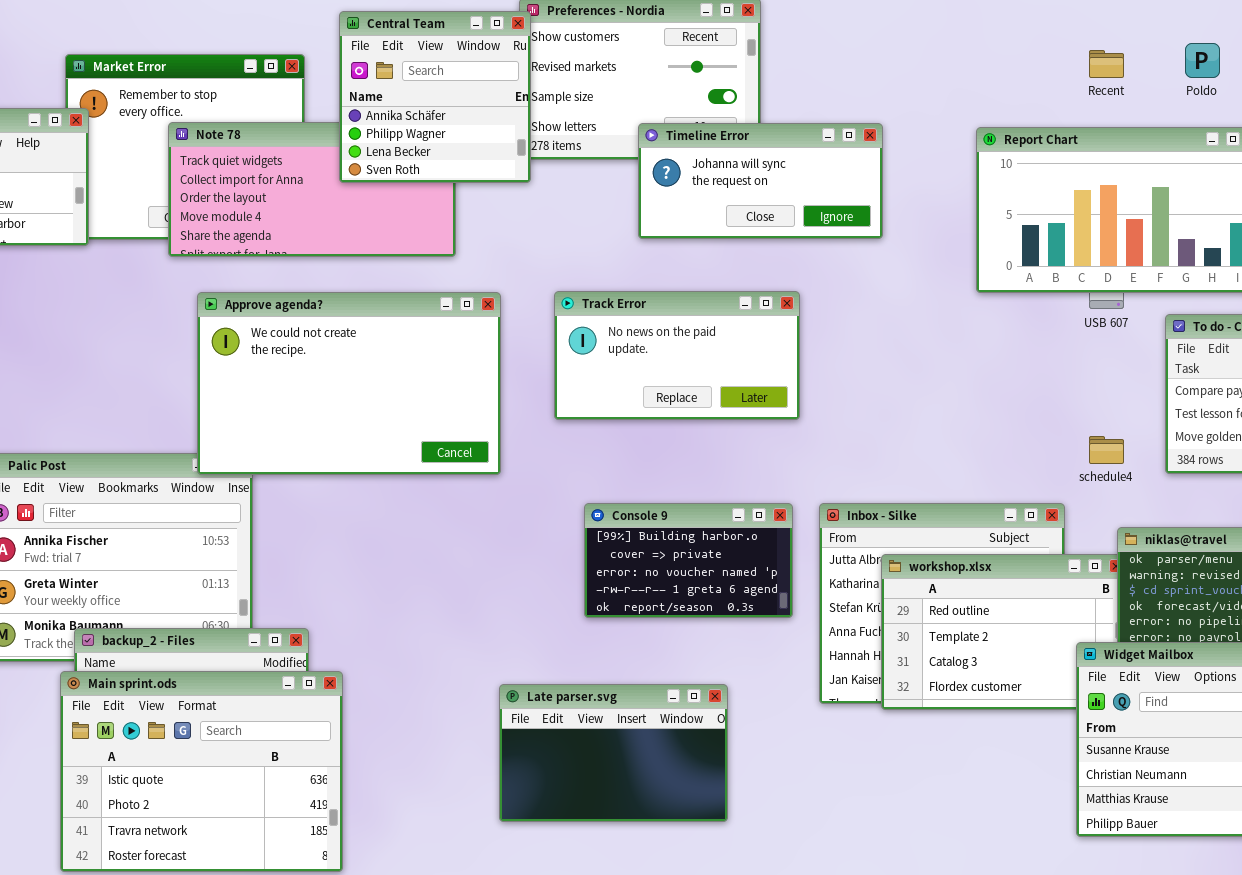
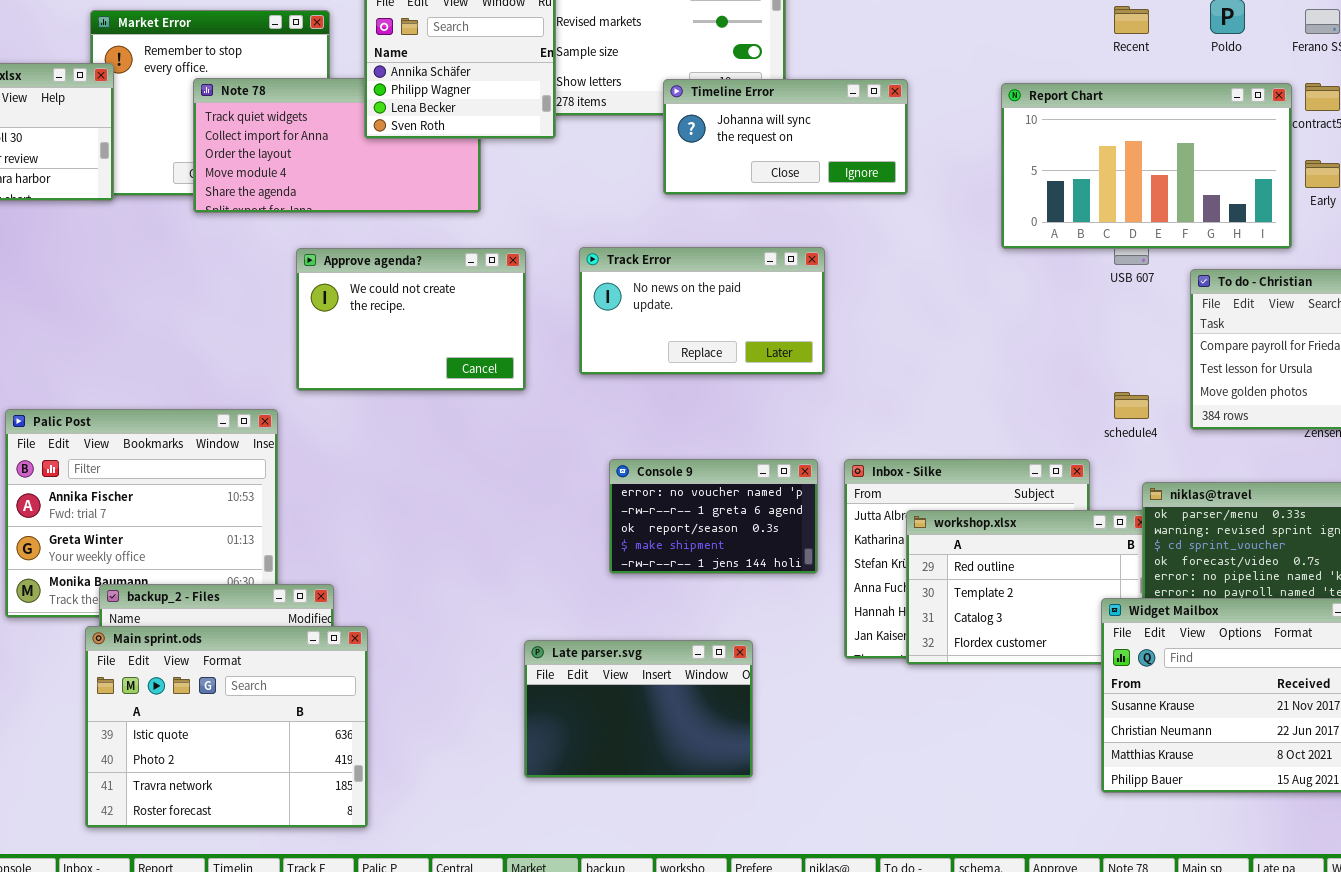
Approve agenda?: [197,292,501,475] -> [296,248,526,391], resized
Console 9: [584,503,793,618] -> [609,459,818,574], scrolled down 2 rows

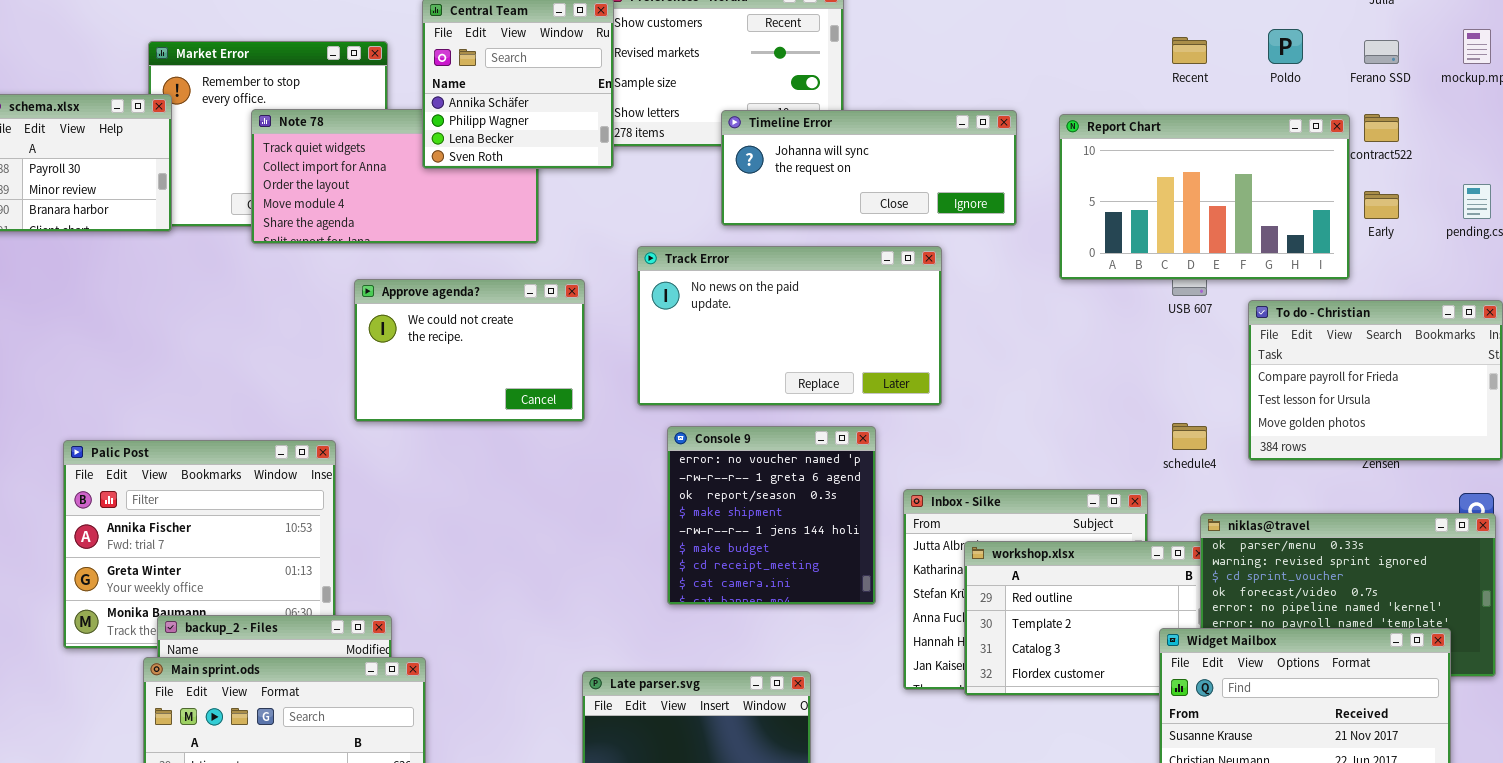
Timeline Error: [663,79,908,195] -> [721,110,1017,226], resized
Track Error: [579,247,825,375] -> [637,246,942,406], resized
Console 9: [609,459,818,574] -> [667,426,876,605], resized

